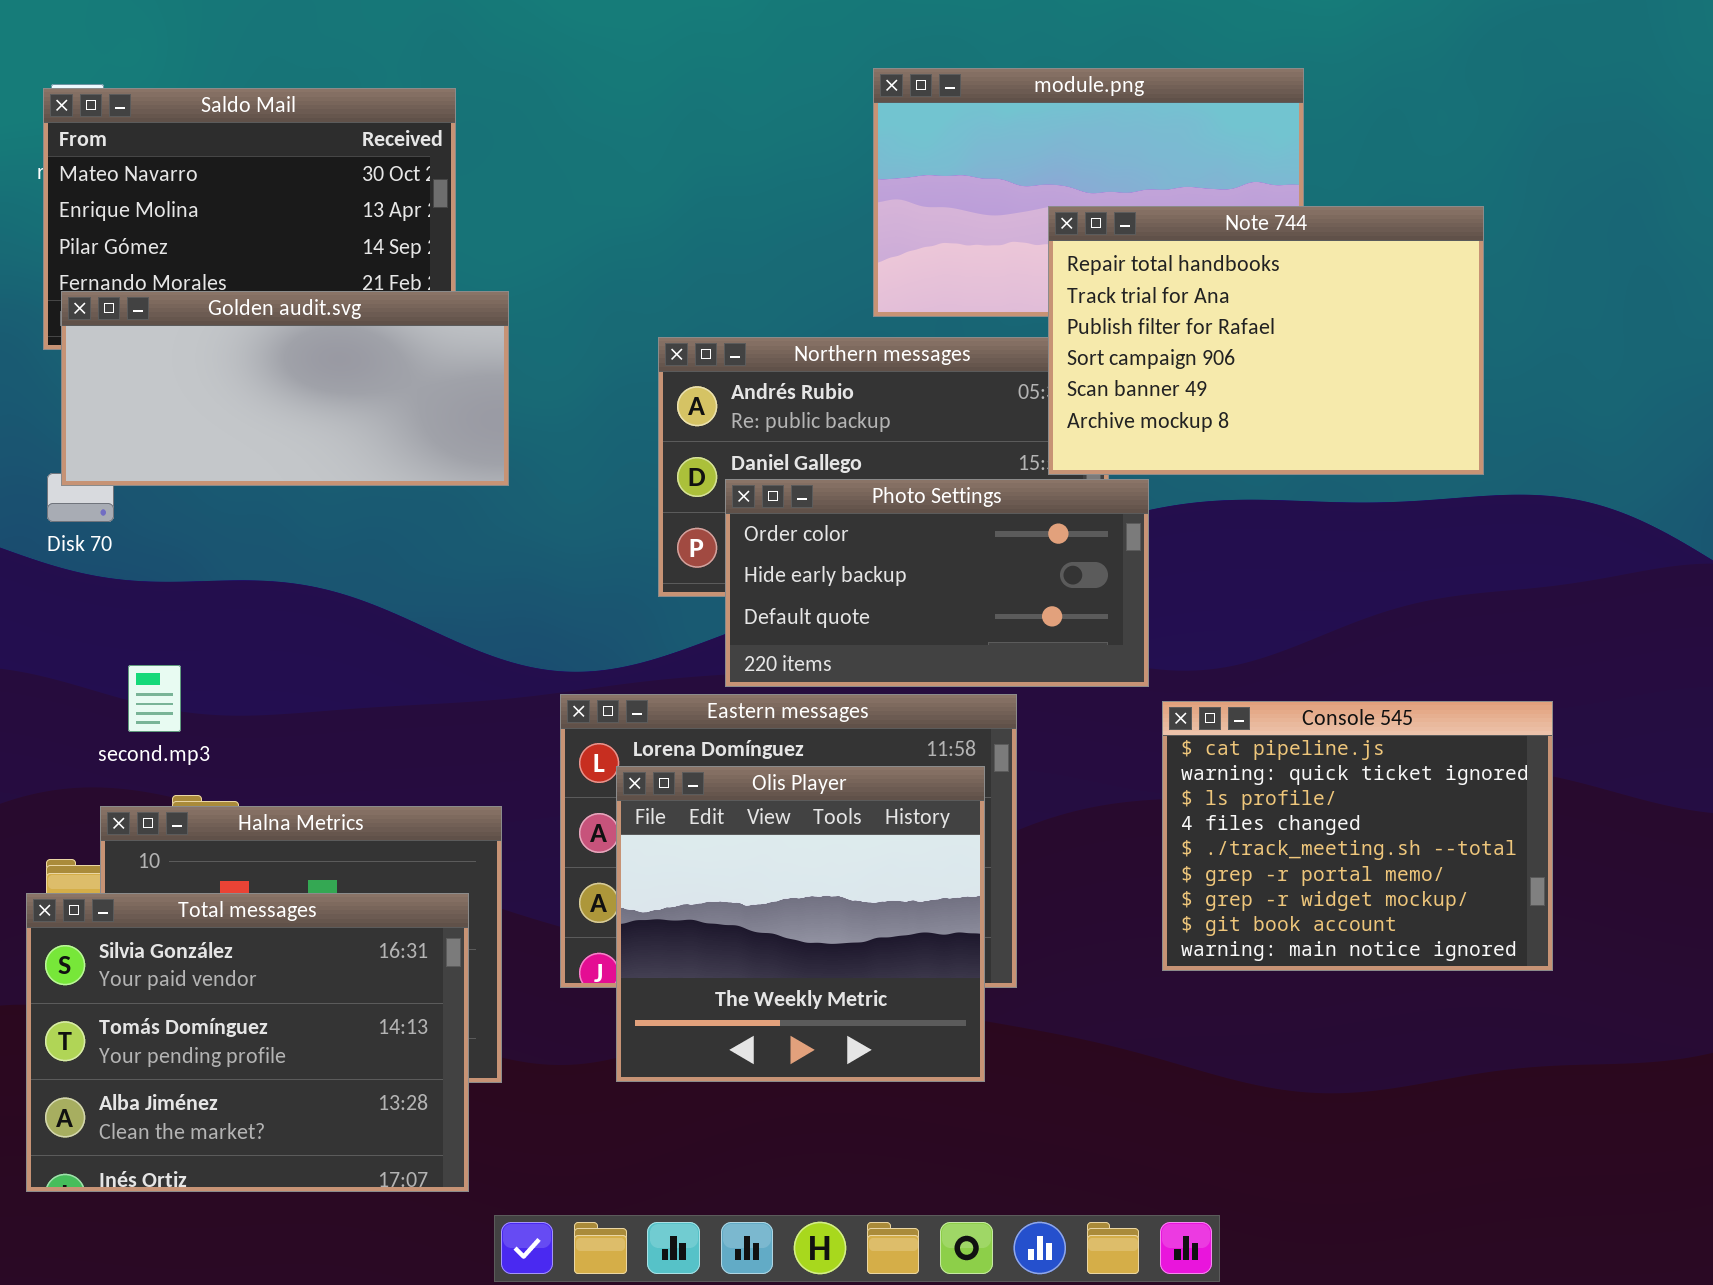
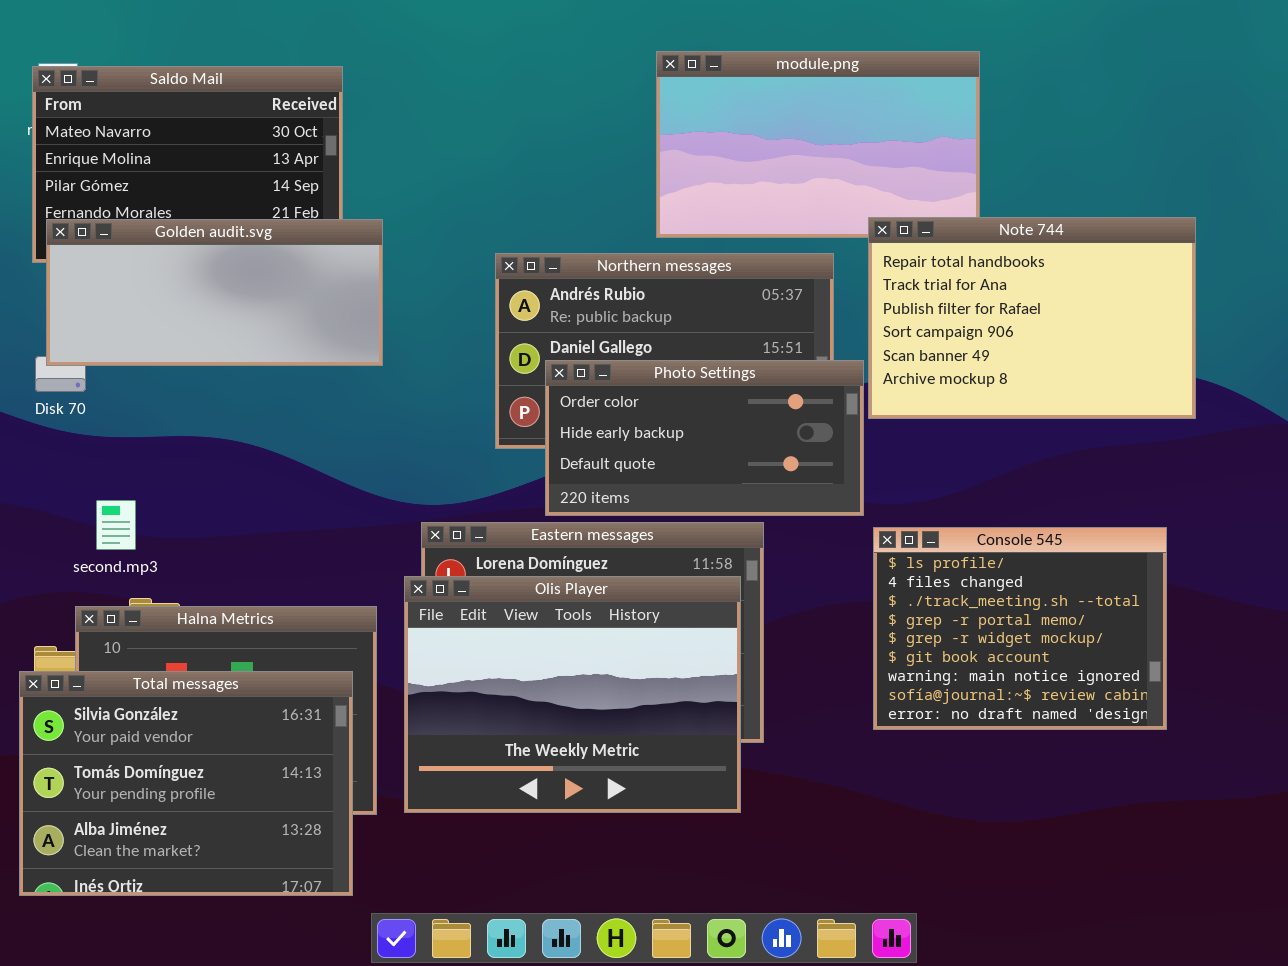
Note 744: [1048,206,1484,475] -> [868,217,1196,419], moved
Console 545: [1162,701,1553,971] -> [873,527,1167,730], scrolled down 2 rows
Olis Player: [616,766,985,1082] -> [404,576,741,813], resized

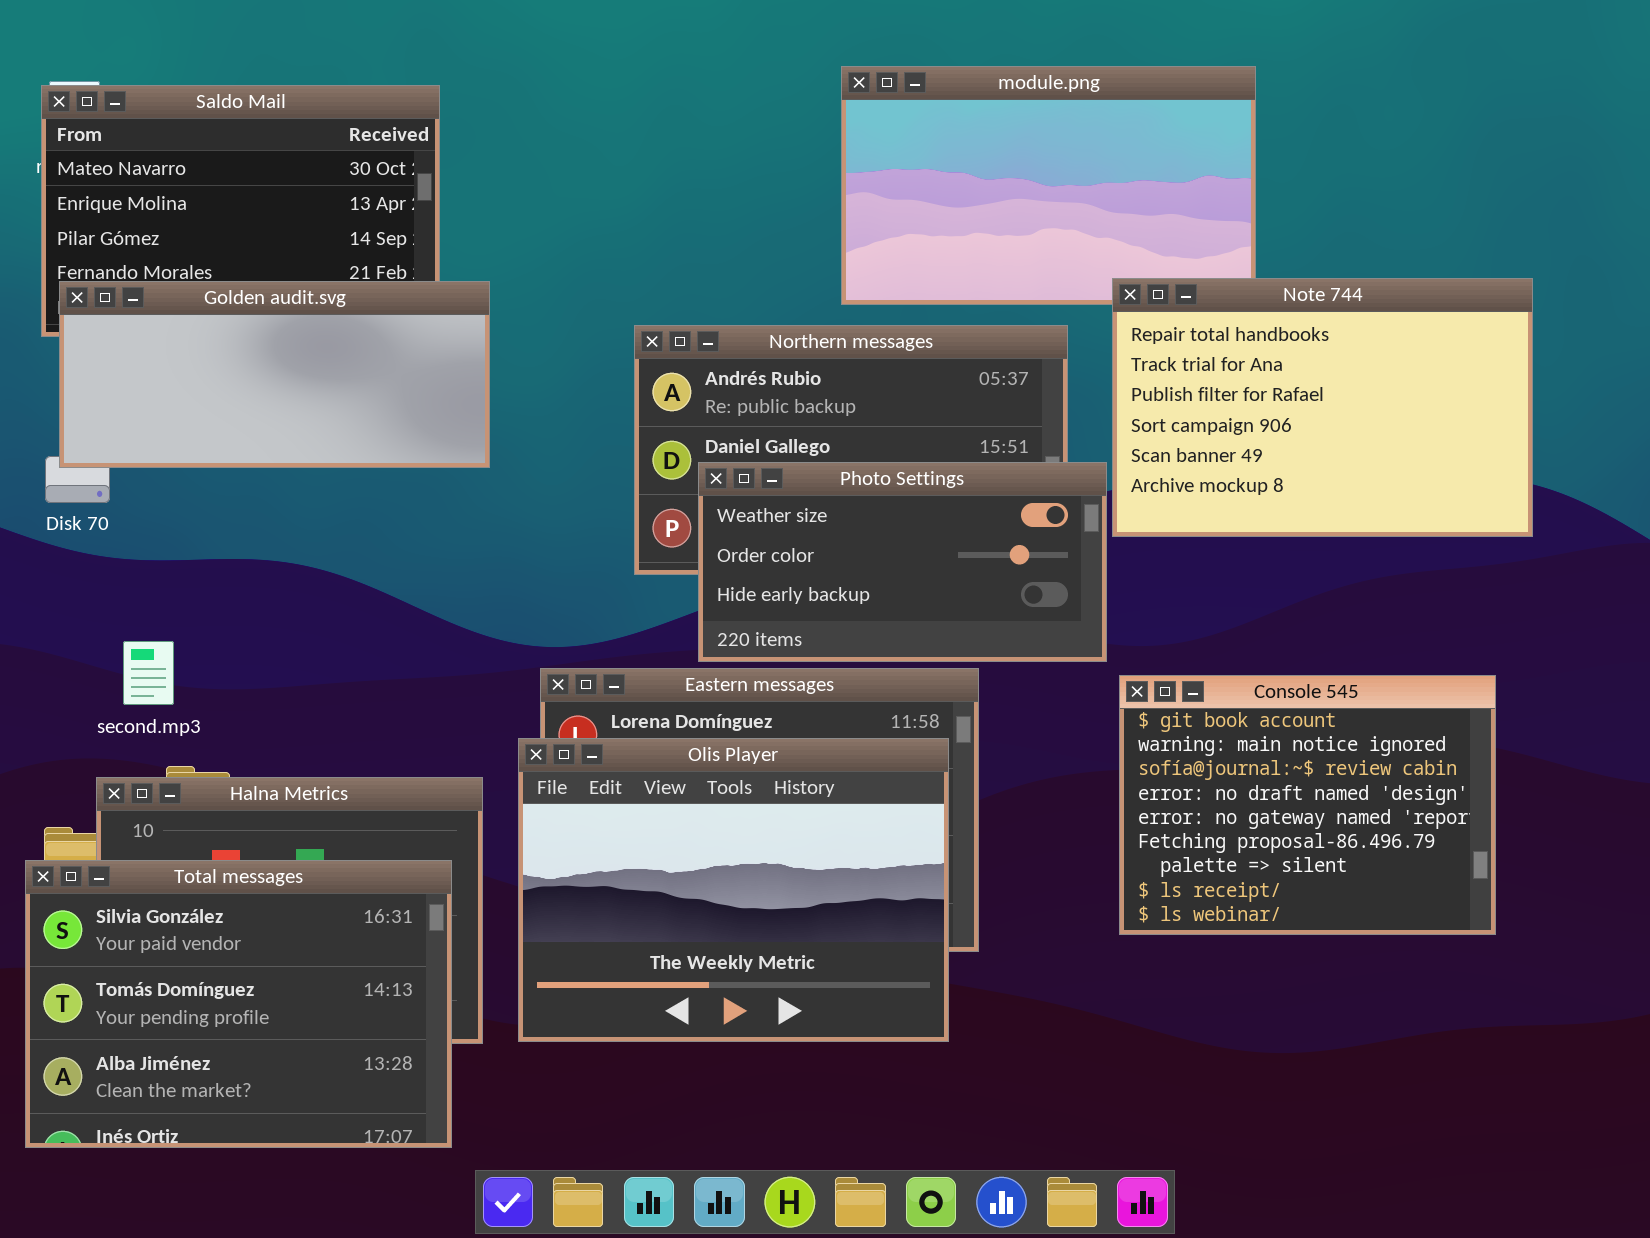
Photo Settings: [545,360,864,516] -> [698,462,1107,662], scrolled up 1 row
Console 545: [873,527,1167,730] -> [1119,675,1496,935], scrolled down 5 rows

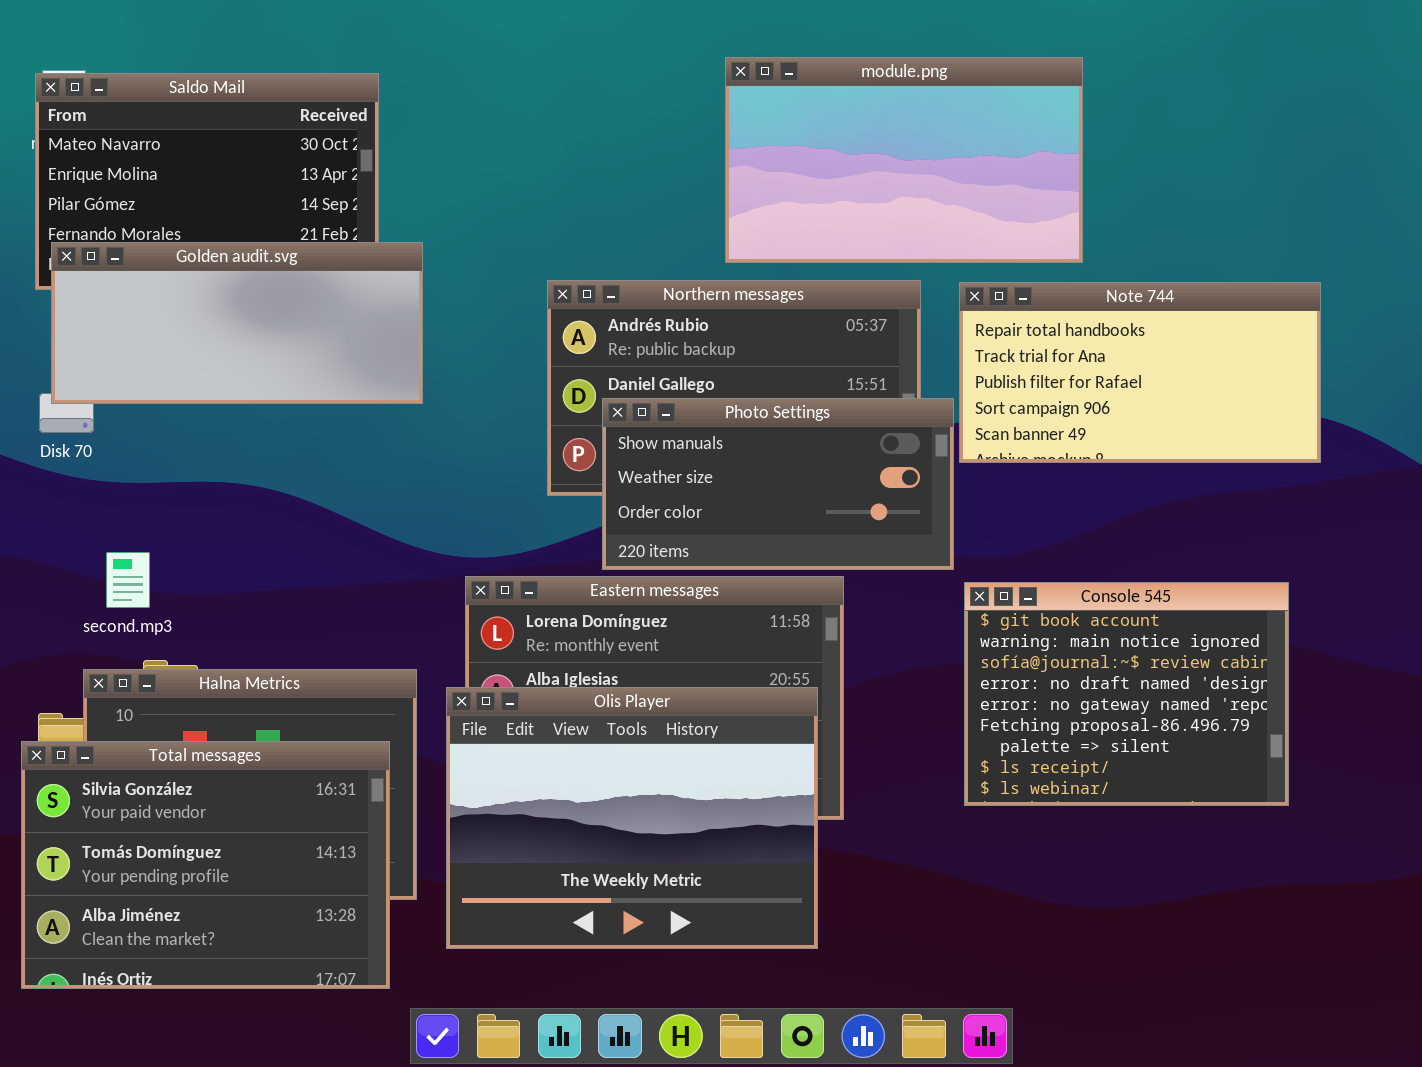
Note 744: [1112,278,1533,537] -> [959,282,1321,463], resized
Photo Settings: [698,462,1107,662] -> [602,398,954,570], scrolled up 1 row
Olis Player: [518,738,949,1042] -> [446,687,818,949], moved

